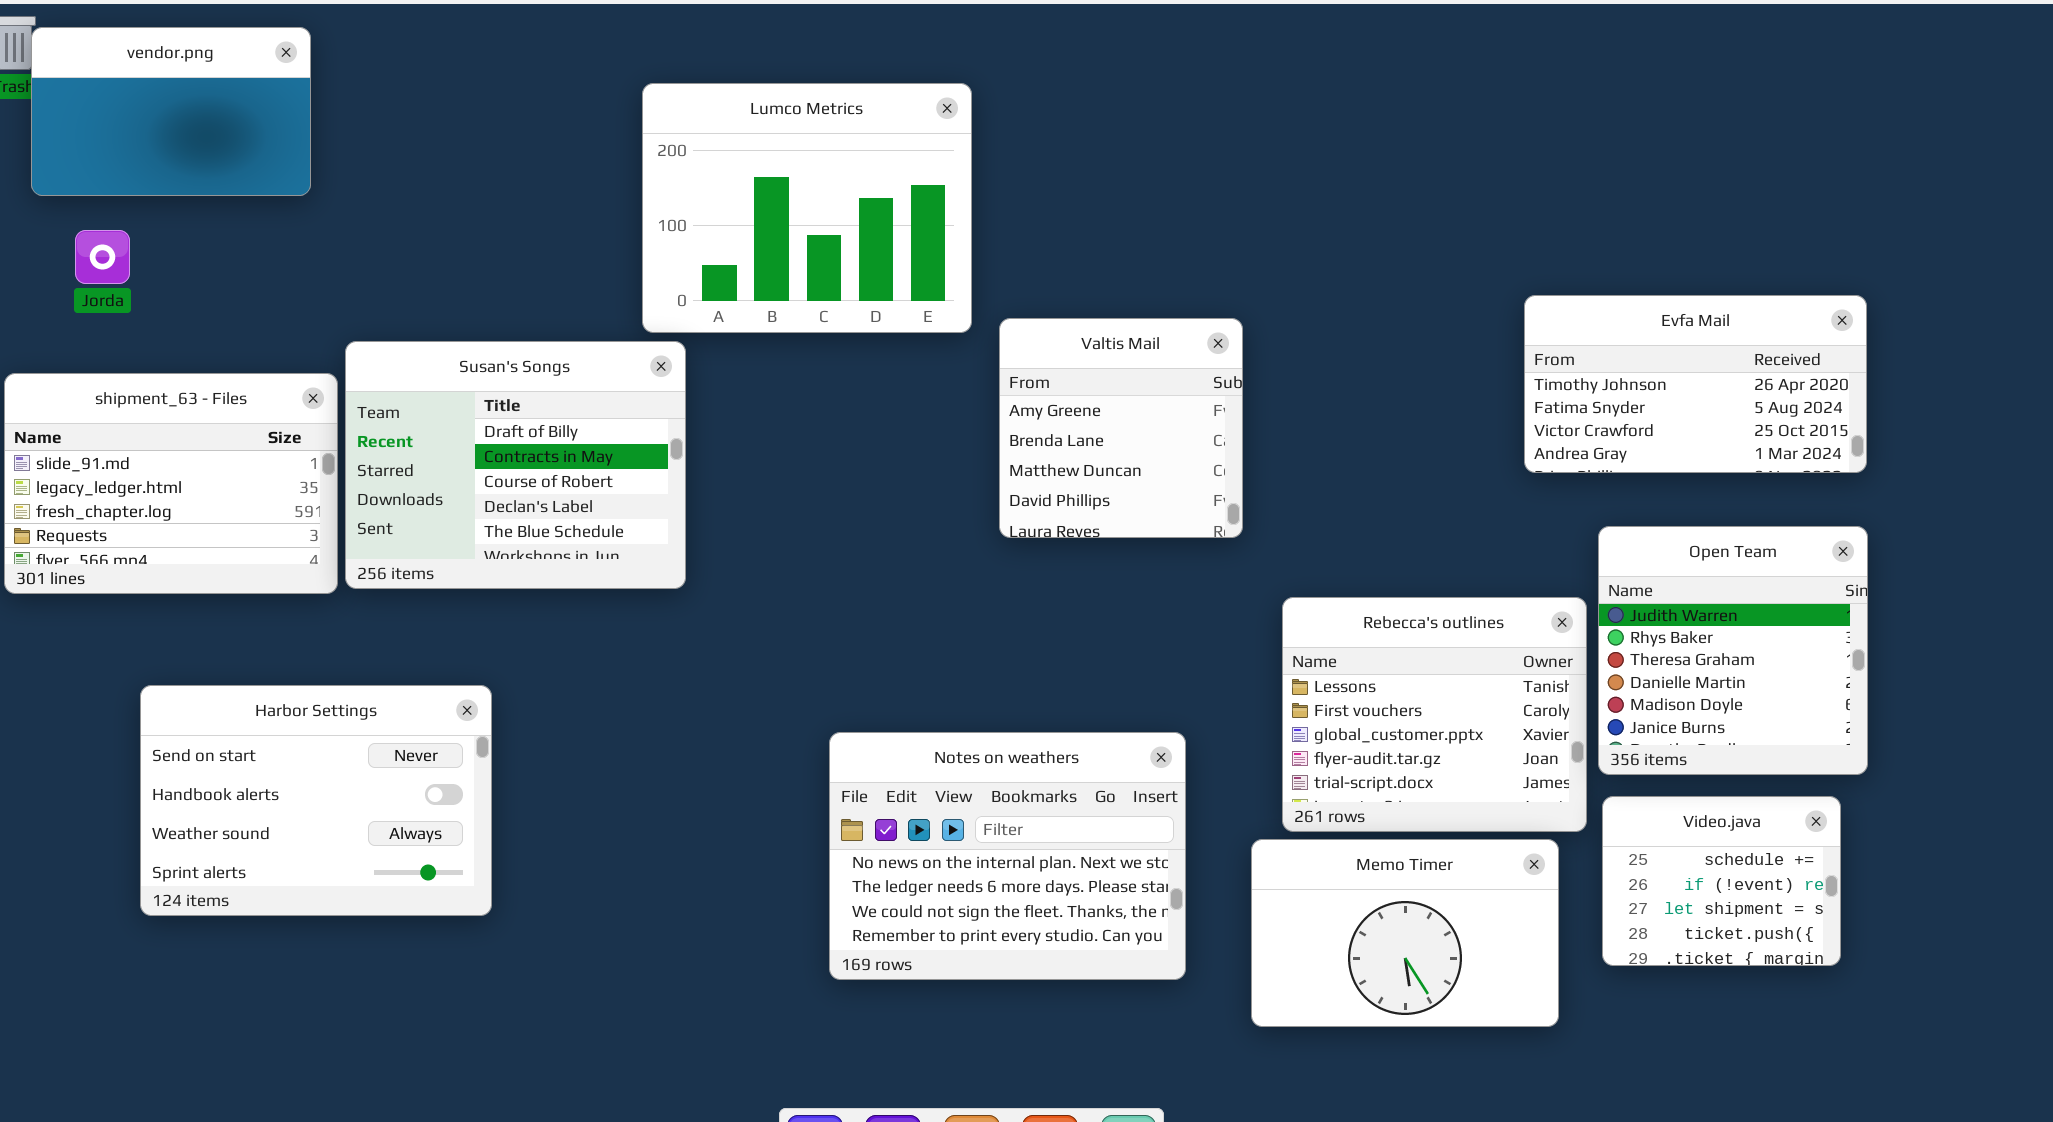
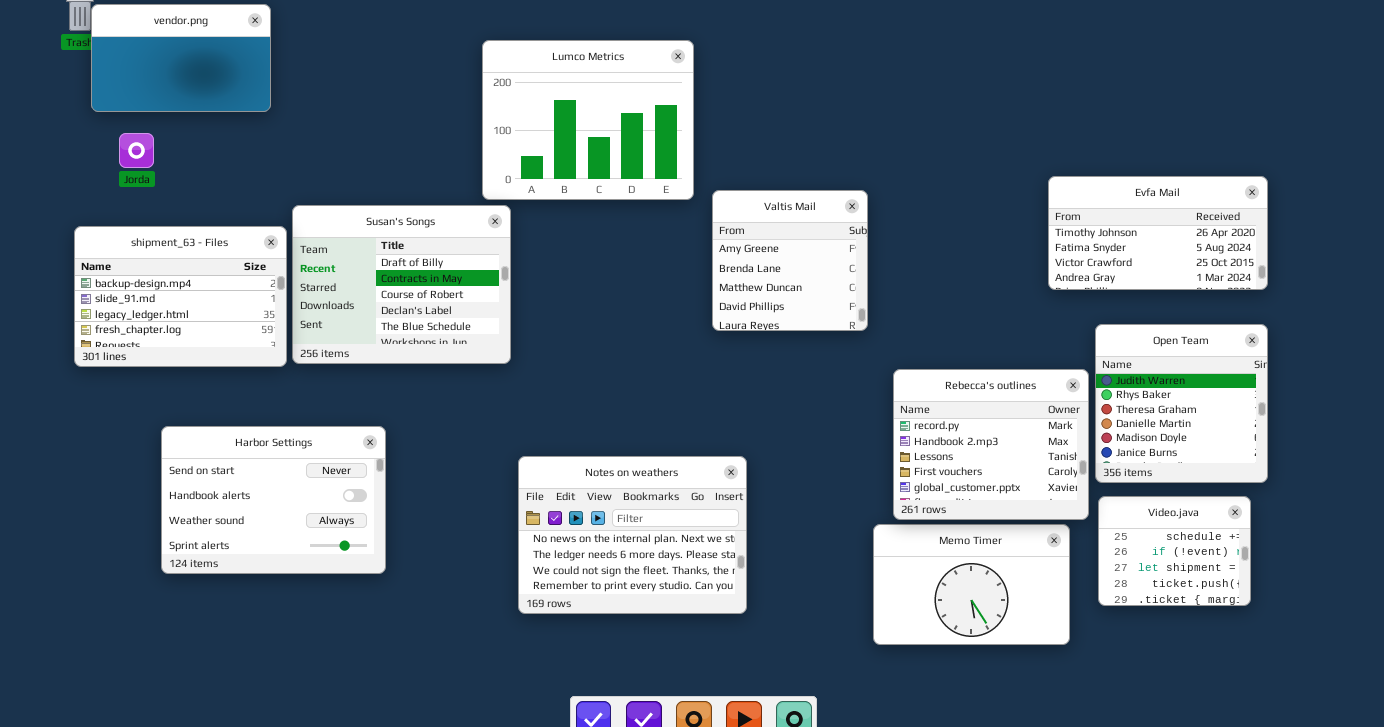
shipment_63 - Files: [4,373,338,594] -> [74,226,287,367], scrolled up 1 row
Rebecca's outlines: [1282,597,1587,832] -> [893,369,1089,520], scrolled up 2 rows
Notes on weathers: [829,732,1186,980] -> [518,456,747,614], moved

